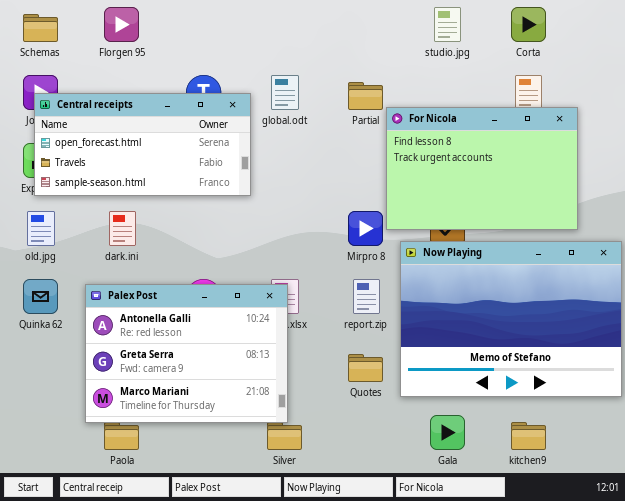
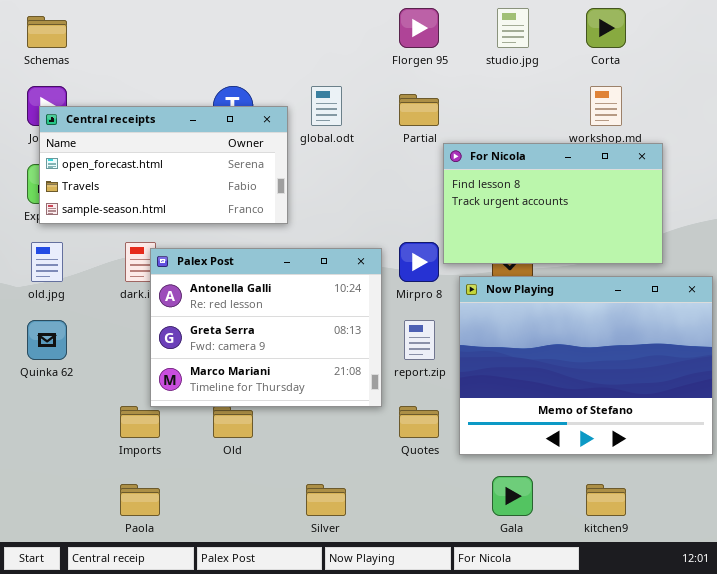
Florgen 95: [104,7,139,42] -> [399,8,439,48], moved
For Nicola: [386,107,578,230] -> [443,143,663,264], resized
Palex Post: [85,284,288,423] -> [150,248,382,407], moved

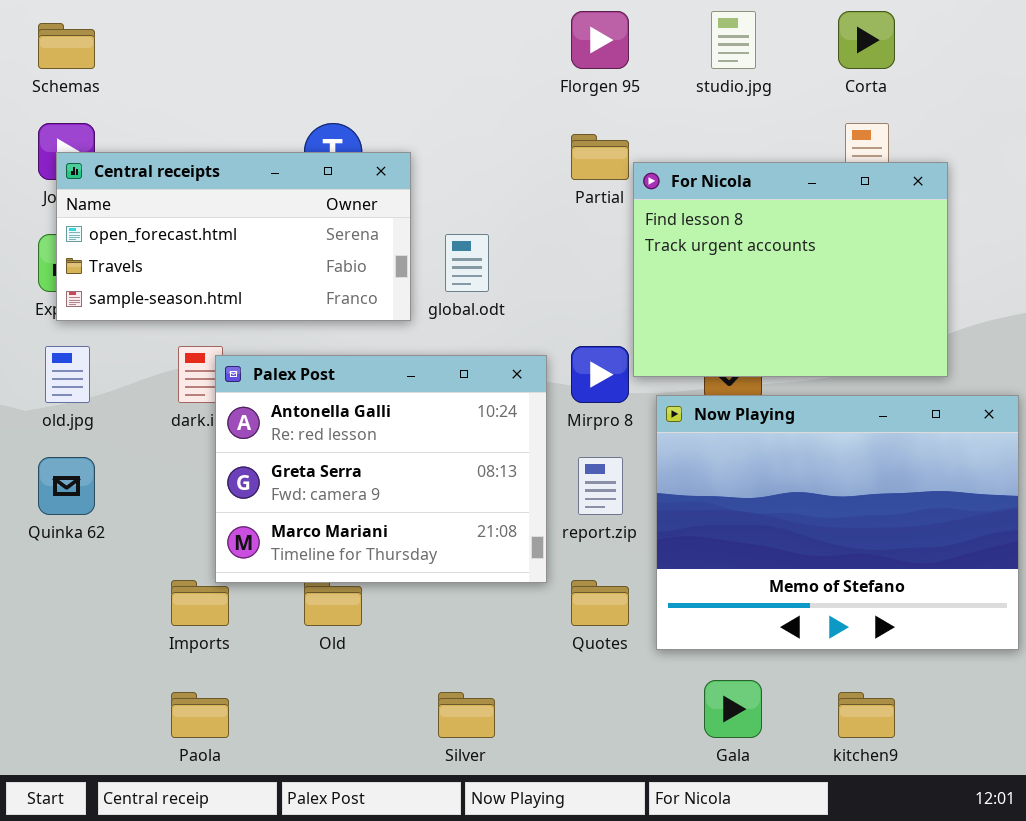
global.odt: [311,86,342,126] -> [445,234,489,292], moved
For Nicola: [443,143,663,264] -> [633,162,948,377], resized

